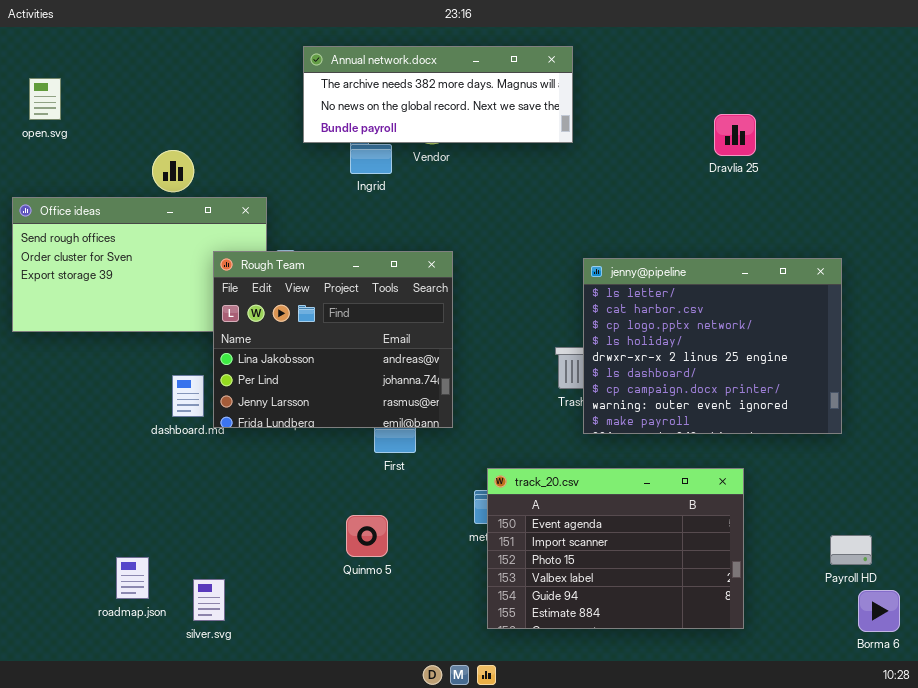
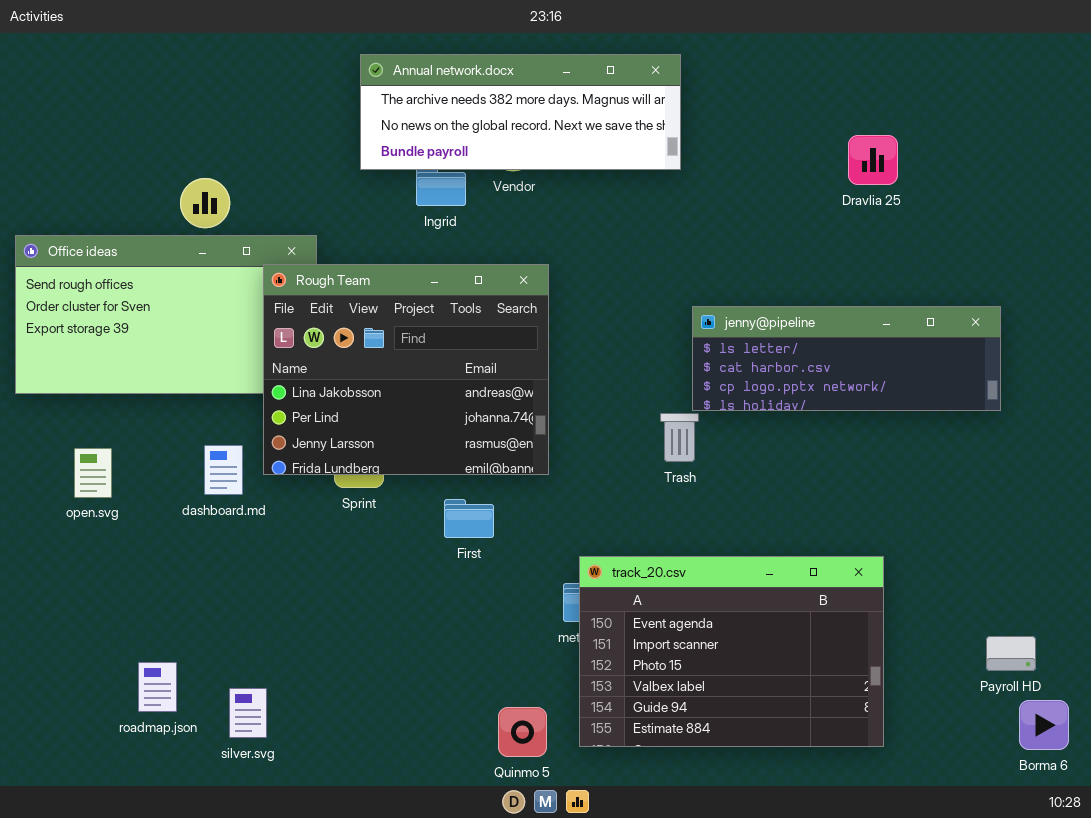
open.svg: [29,78,61,120] -> [74,448,112,498], moved
Rough Team: [213,251,453,428] -> [263,264,549,475], moved
jenny@pipeline: [583,258,842,434] -> [692,306,1001,411], resized
Quinmo 5: [346,515,388,557] -> [498,707,547,757], moved

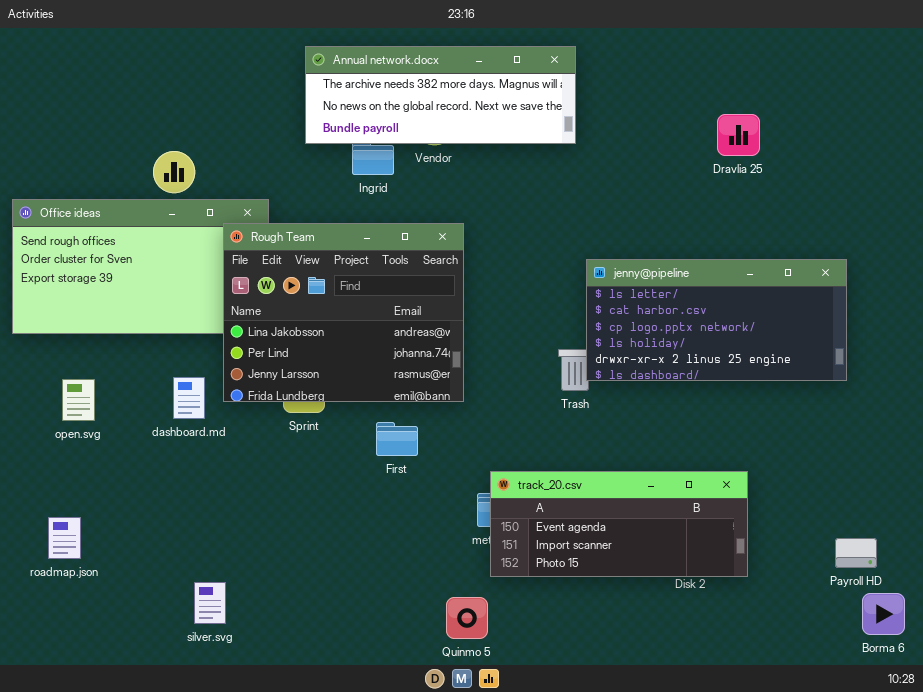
jenny@pipeline: [692,306,1001,411] -> [586,259,847,381], resized
track_20.csv: [579,556,884,747] -> [490,471,748,577], resized
roadmap.json: [138,662,177,712] -> [48,517,81,559], moved
Quinmo 5: [498,707,547,757] -> [446,597,488,639], moved

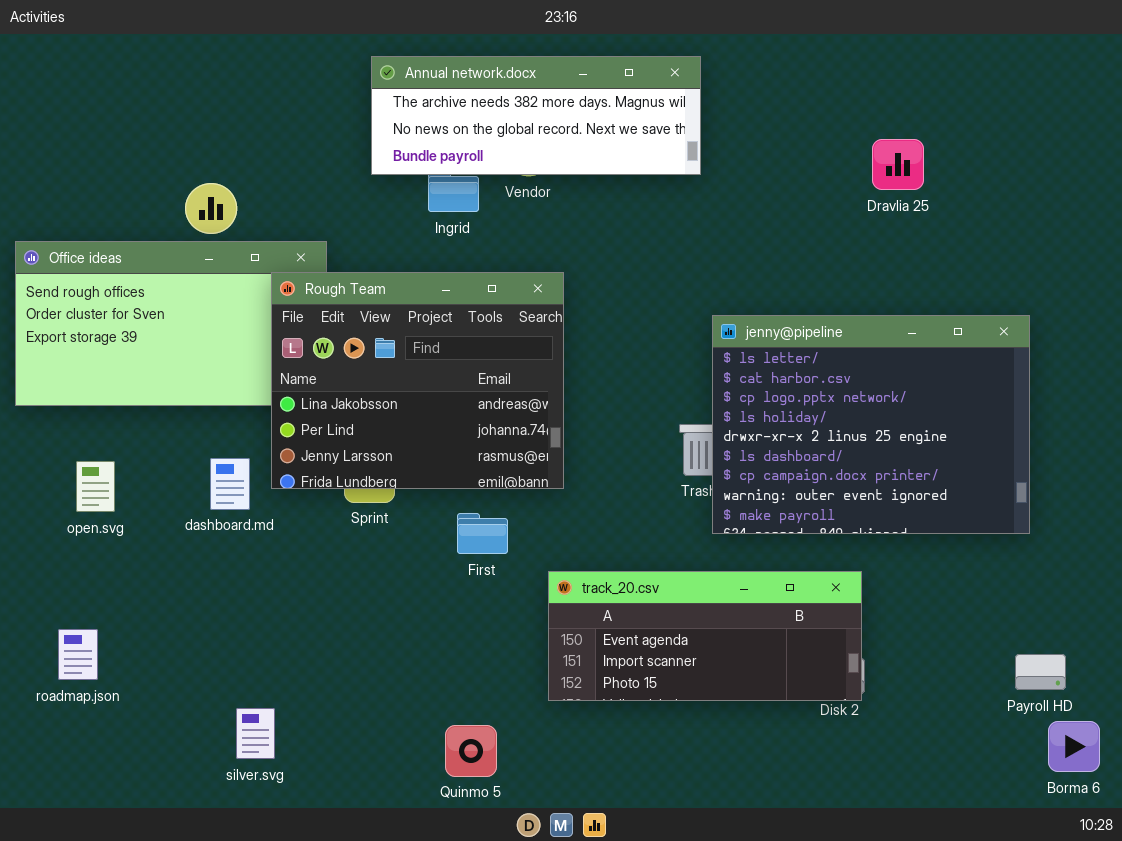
jenny@pipeline: [586,259,847,381] -> [712,315,1030,534], resized
track_20.csv: [490,471,748,577] -> [548,571,862,701], moved
Quinmo 5: [446,597,488,639] -> [445,725,497,777], moved

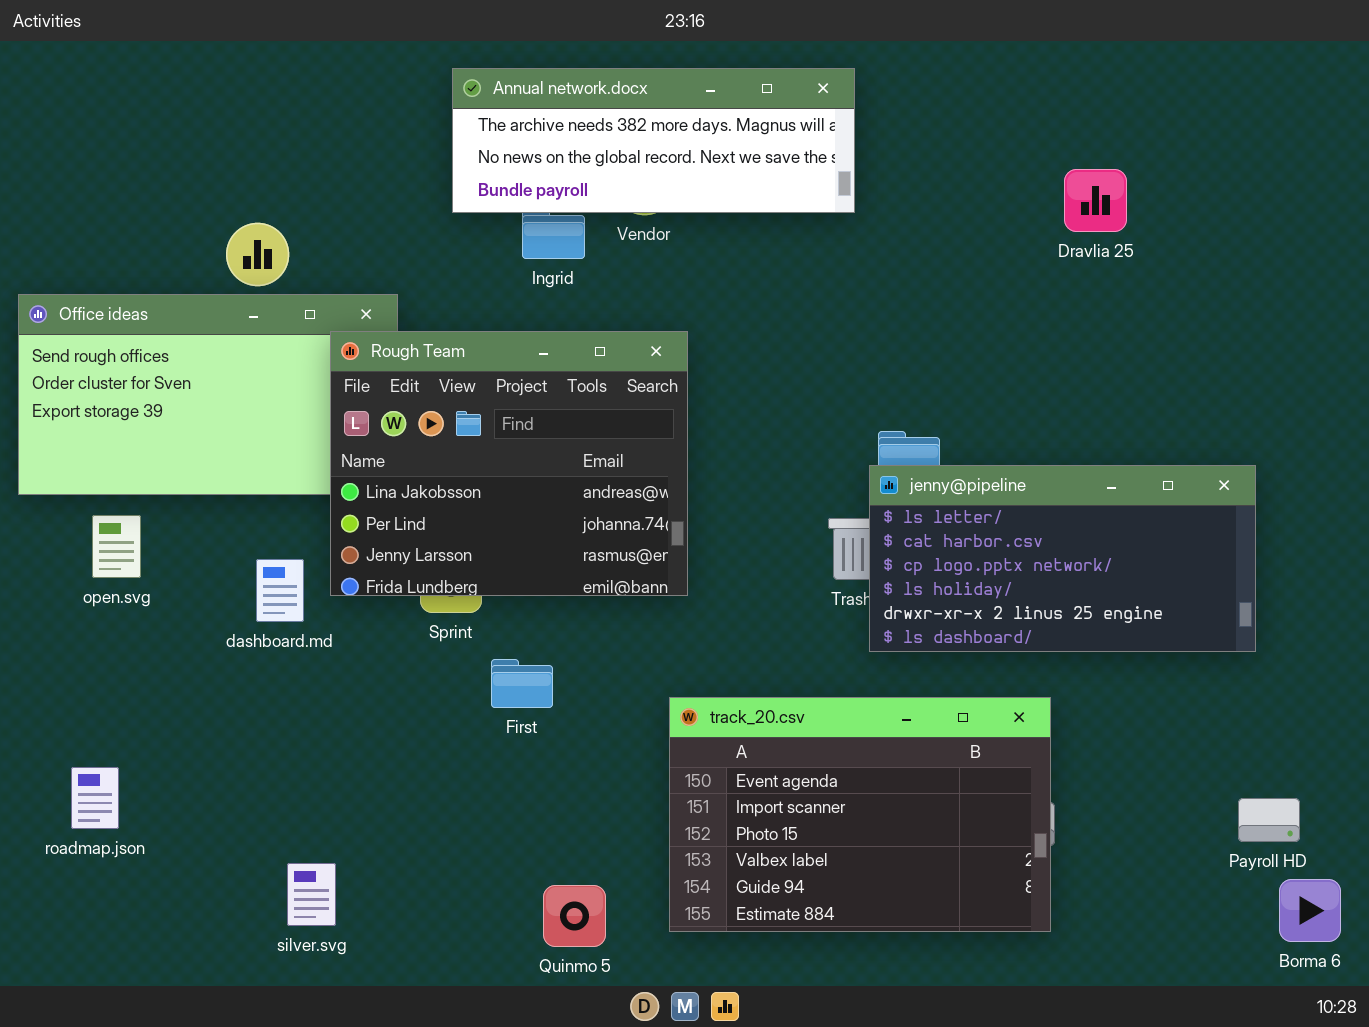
jenny@pipeline: [712,315,1030,534] -> [869,465,1256,652], resized
open.svg: [76,461,115,512] -> [92,515,141,578], moved
First: [457,513,508,554] -> [491,659,553,708], moved
track_20.csv: [548,571,862,701] -> [669,697,1051,932], resized

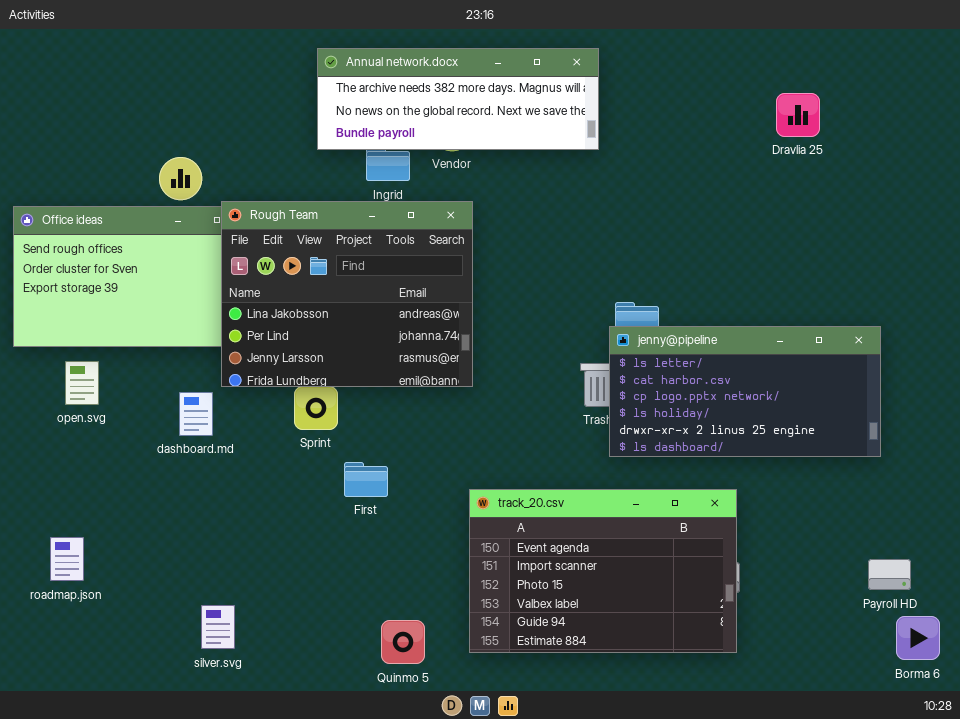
Dravlia 25: [1064,169,1127,232] -> [776,93,820,137], moved
Rough Team: [330,331,688,596] -> [221,201,473,387], moved

